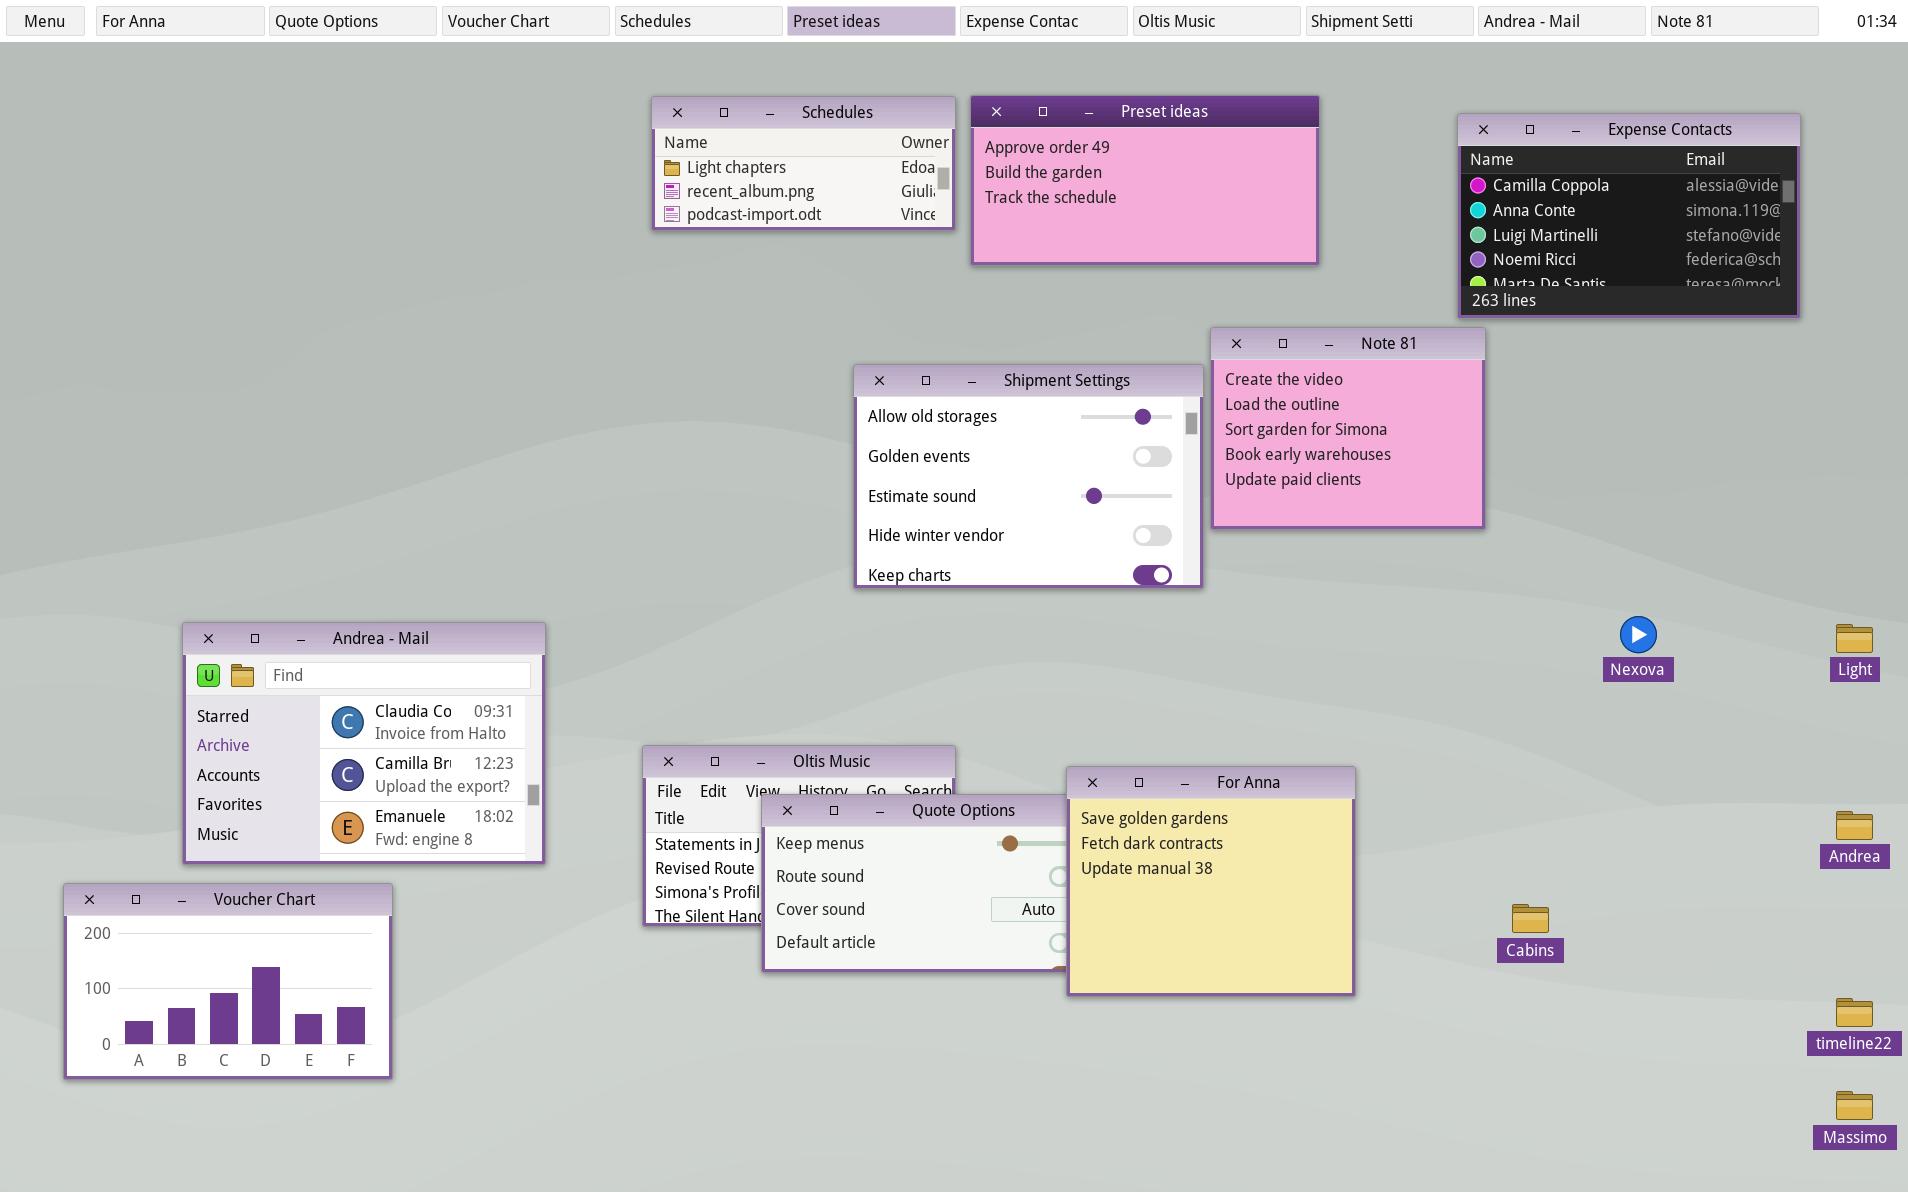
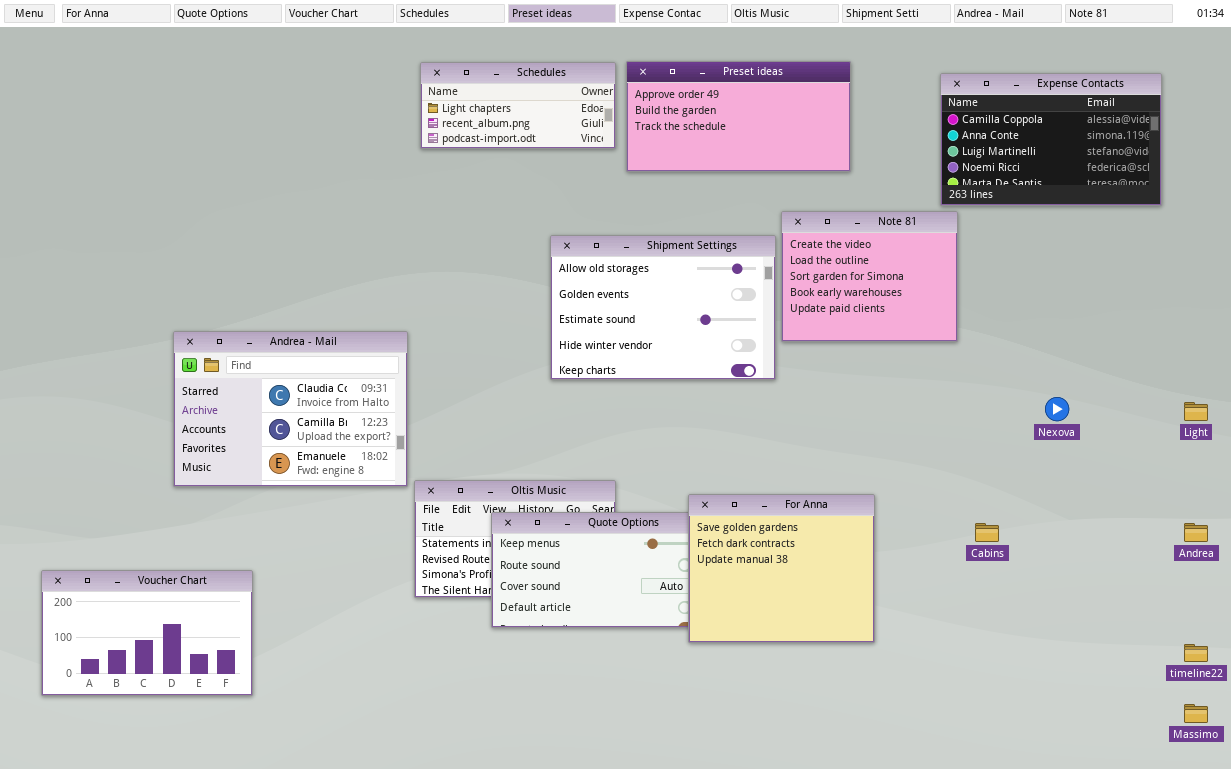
Andrea - Mail: [182,622,546,865] -> [173,331,408,487], moved
Cabins: [1512,904,1549,933] -> [975,523,999,542], moved

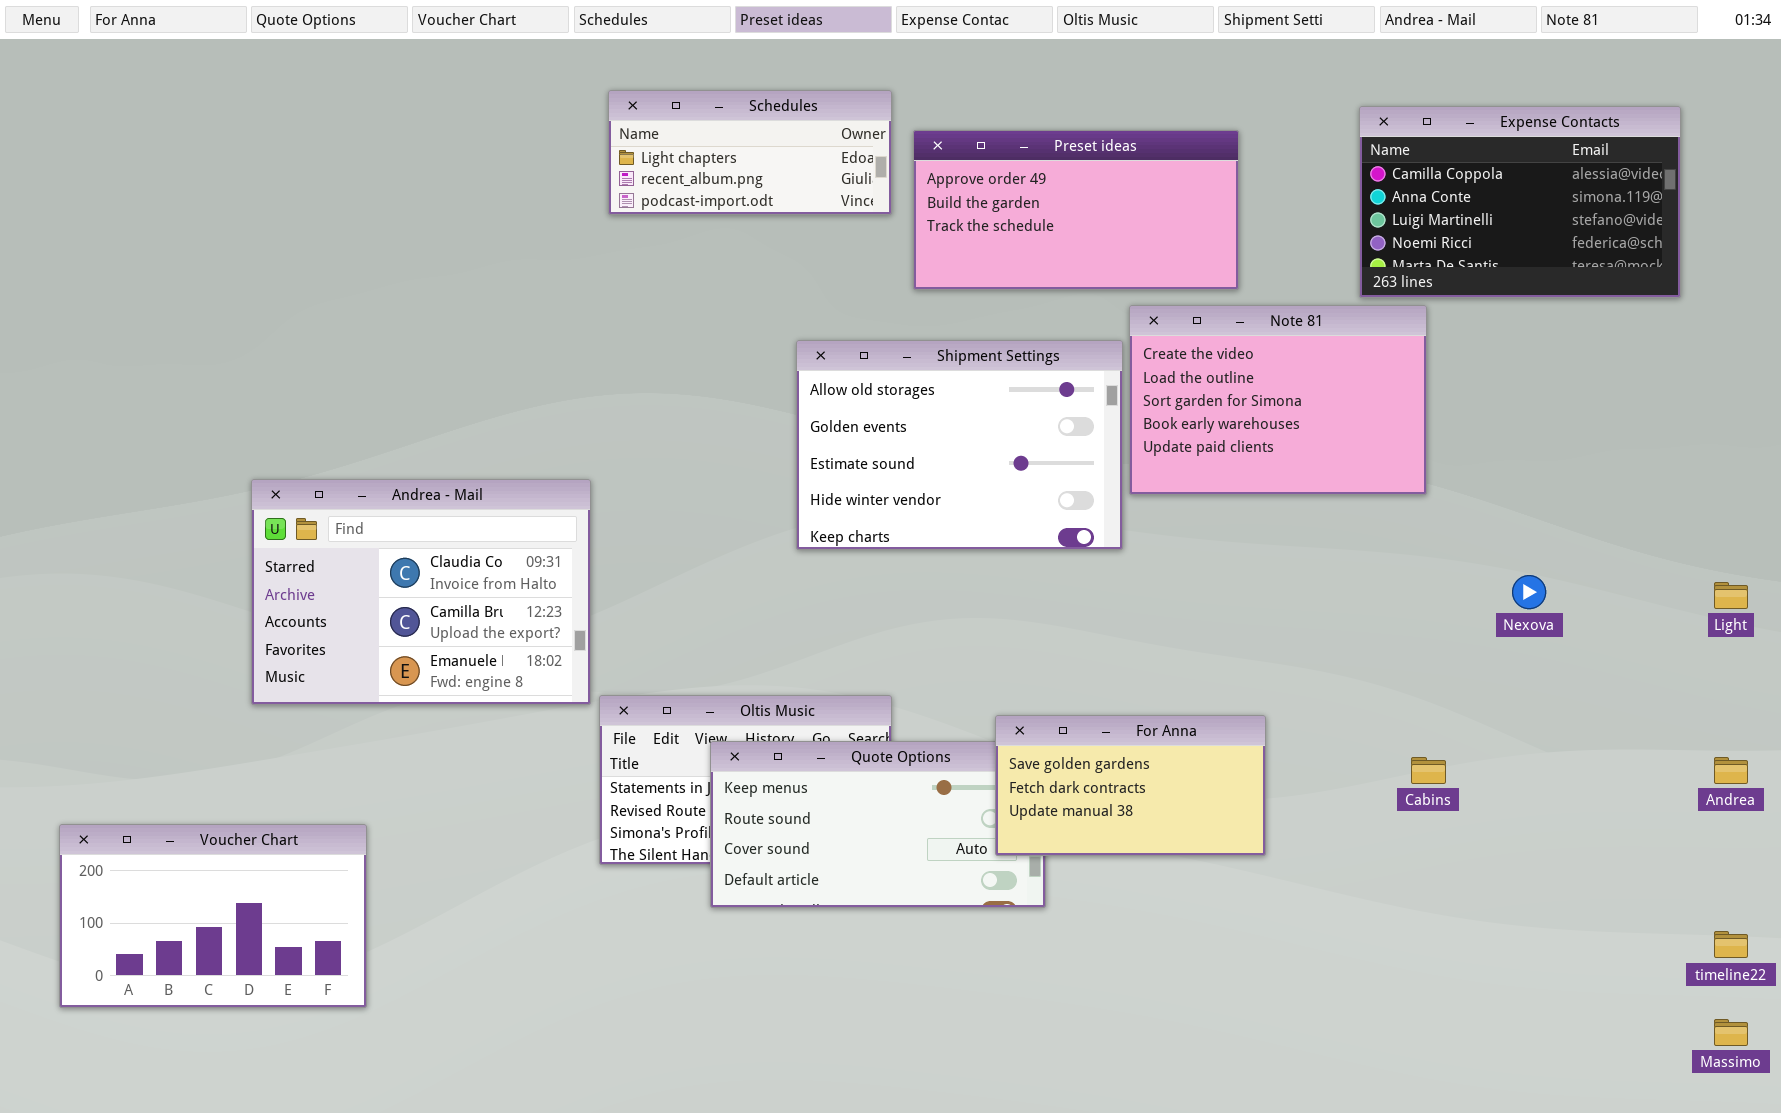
Preset ideas: [626,61,851,172] -> [913,130,1239,290], moved
Note 81: [781,211,958,342] -> [1129,305,1427,495], resized
For Anna: [688,494,875,643] -> [995,715,1266,856], resized

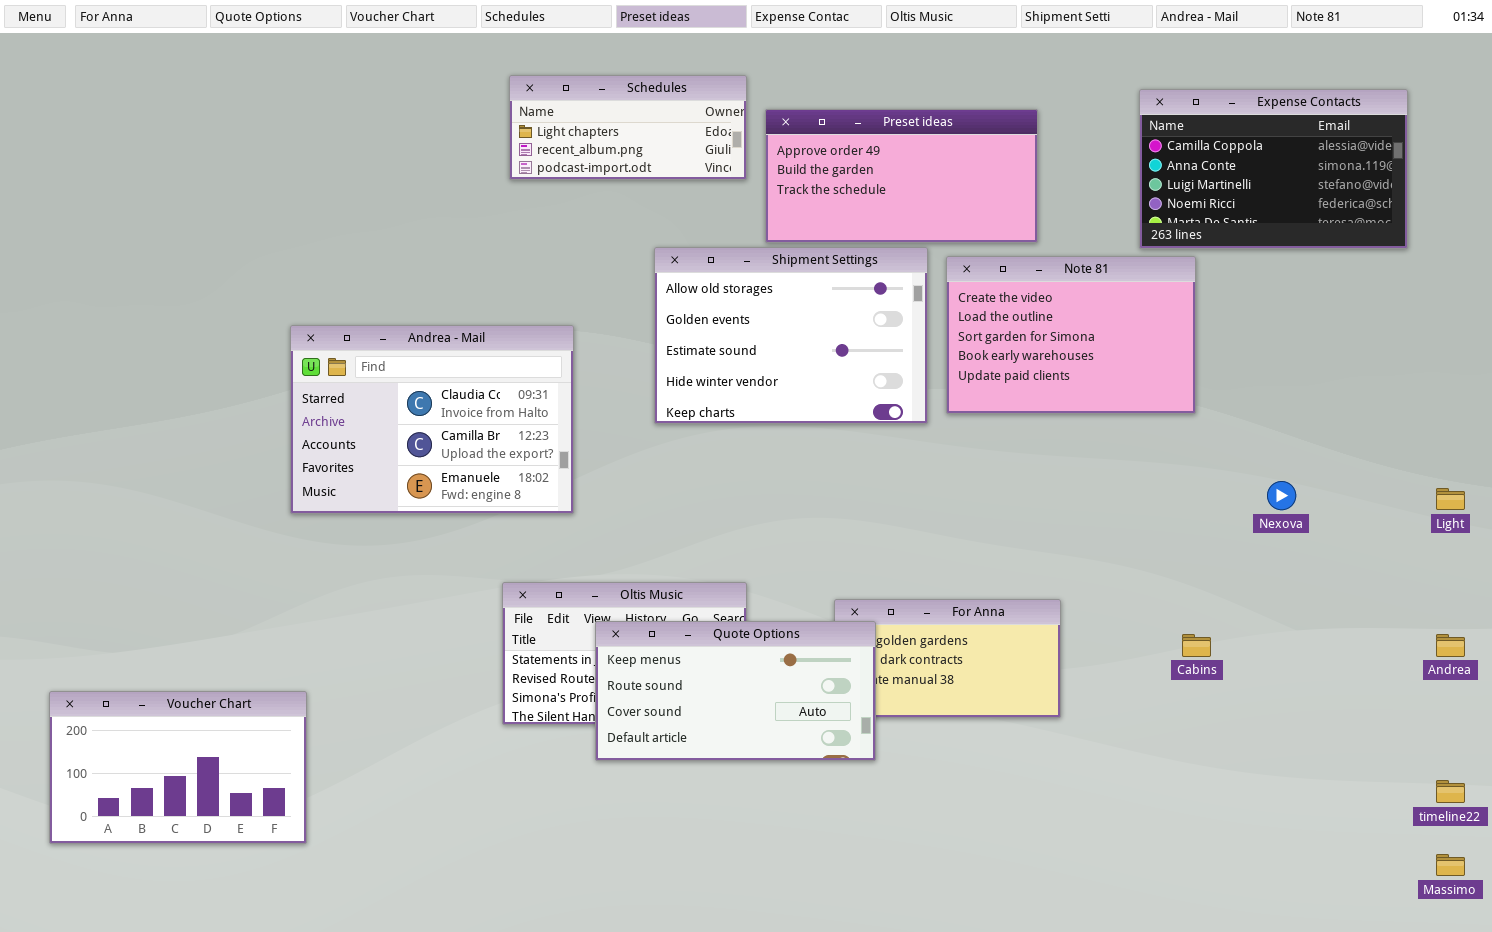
Shipment Settings: [796,340,1123,550] -> [654,247,928,424], moved
Andrea - Mail: [251,479,591,705] -> [290,325,574,514], moved
Quote Options: [710,741,1046,908] -> [595,621,876,761], raised

